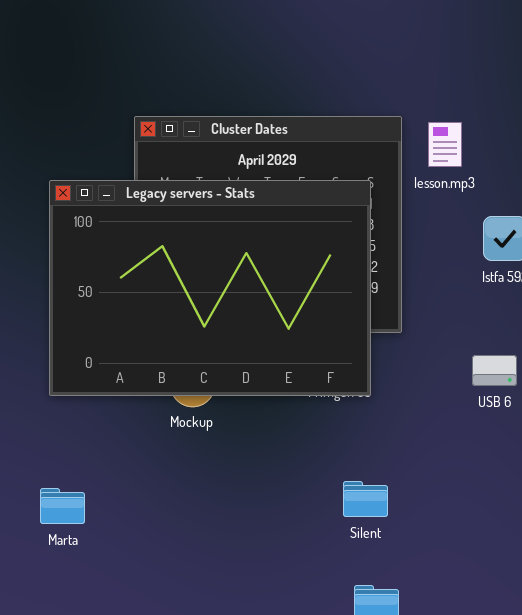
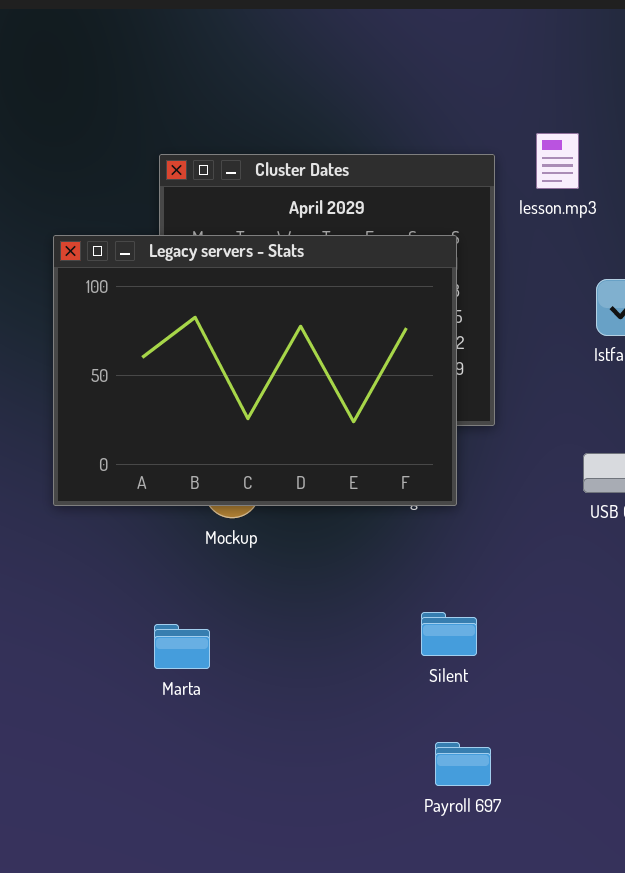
lesson.mp3: [428,122,462,167] -> [536,133,579,189], moved
Marta: [40,488,85,524] -> [154,624,210,669], moved

